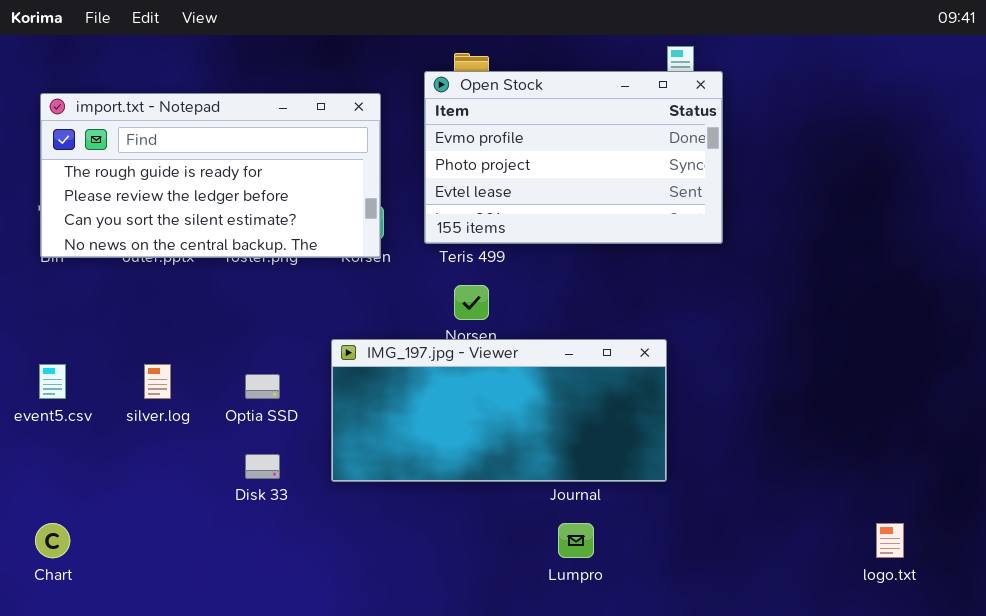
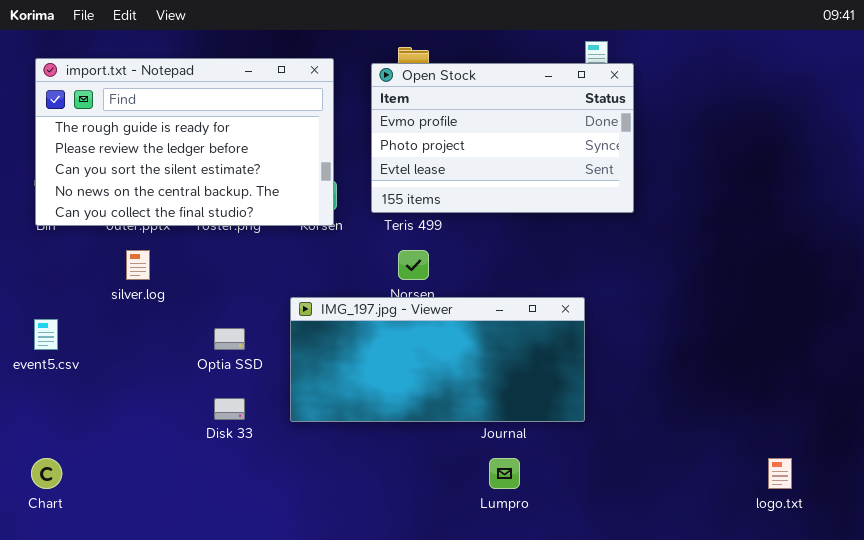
import.txt - Notepad: [40,93,381,258] -> [35,58,334,226], resized
silver.log: [144,364,171,399] -> [126,250,150,280], moved

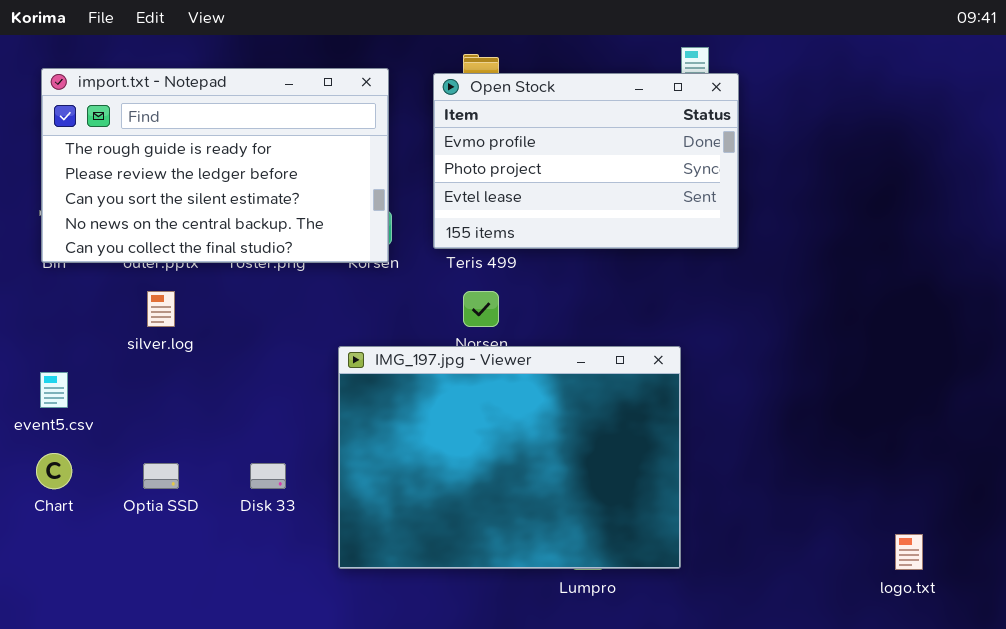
IMG_197.jpg - Viewer: [290,297,585,422] -> [338,346,681,569], resized
Optia SSD: [214,328,245,350] -> [143,463,179,489], moved
Chart: [31,458,62,489] -> [36,453,72,489], moved

